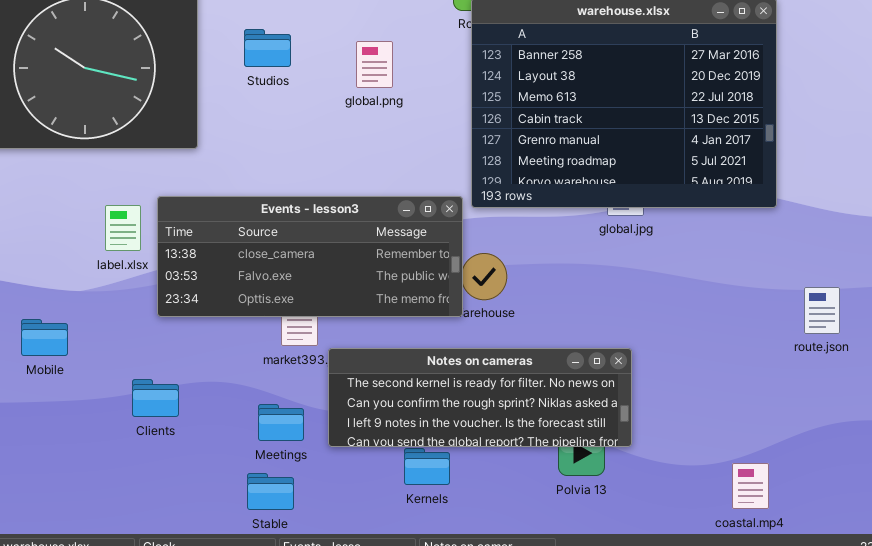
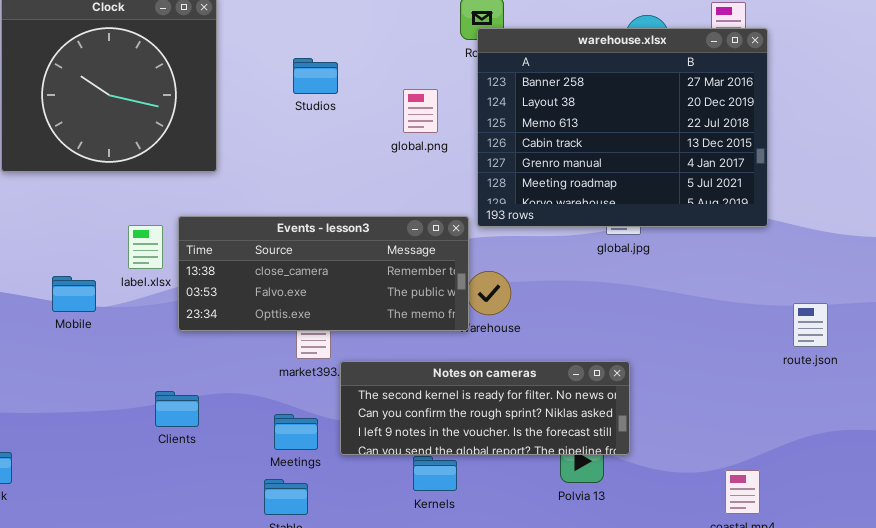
Studios: [244,29,291,67] -> [293,58,338,94], moved
global.png: [356,41,393,88] -> [403,89,438,133], moved
Mobile: [21,319,68,356] -> [52,276,96,312], moved

